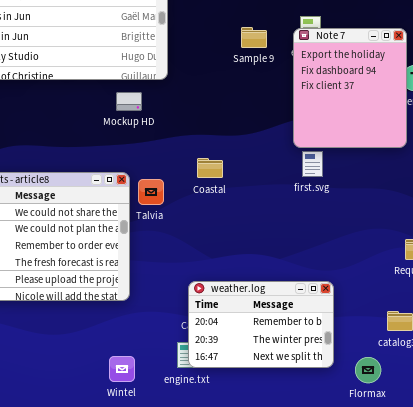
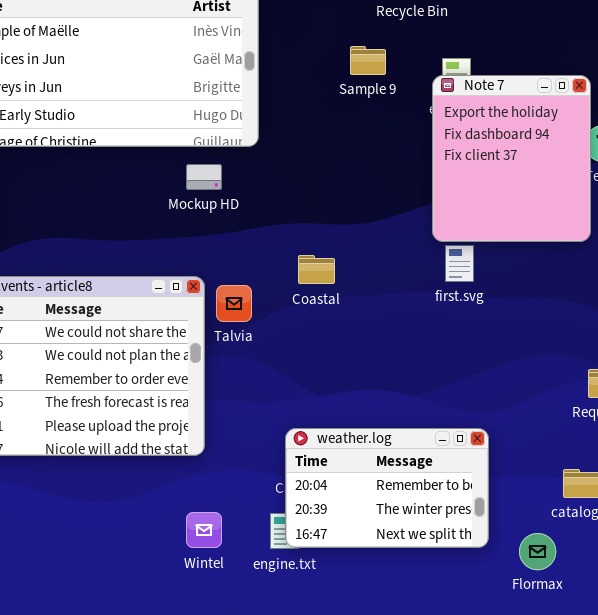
Sample 9: [241,27,267,48] -> [350,46,386,75], moved
Wintel: [109,356,135,382] -> [186,512,222,548], moved

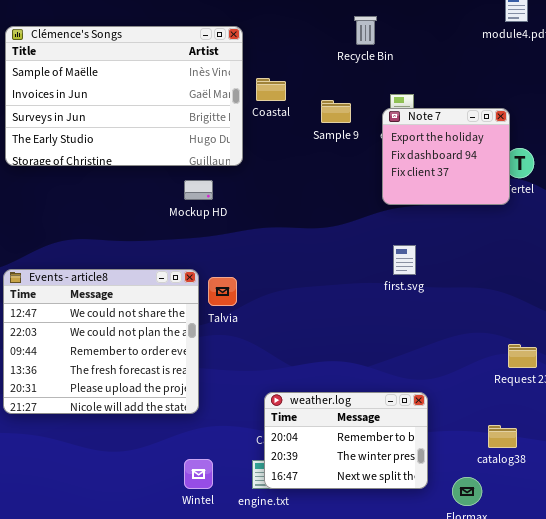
Sample 9: [350,46,386,75] -> [321,100,351,123], moved
Note 7: [432,75,591,242] -> [382,108,510,205], resized
Coastal: [298,255,335,284] -> [256,78,286,101], moved

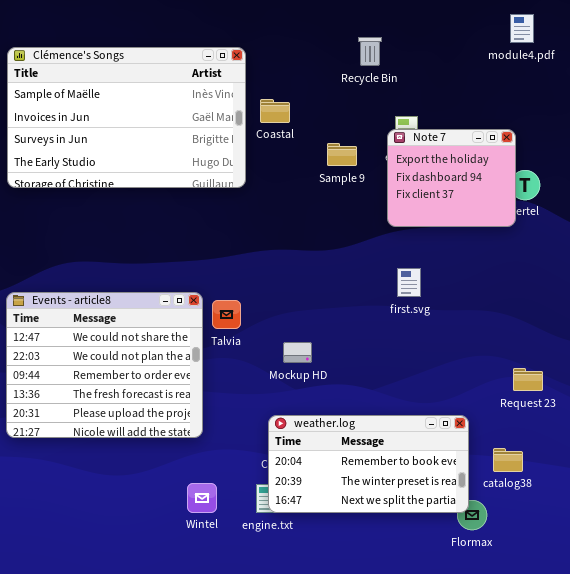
Sample 9: [321,100,351,123] -> [327,143,357,166], moved
Mockup HD: [184,180,213,200] -> [283,342,312,363], moved
weather.log: [264,392,428,489] -> [268,415,469,513], resized

